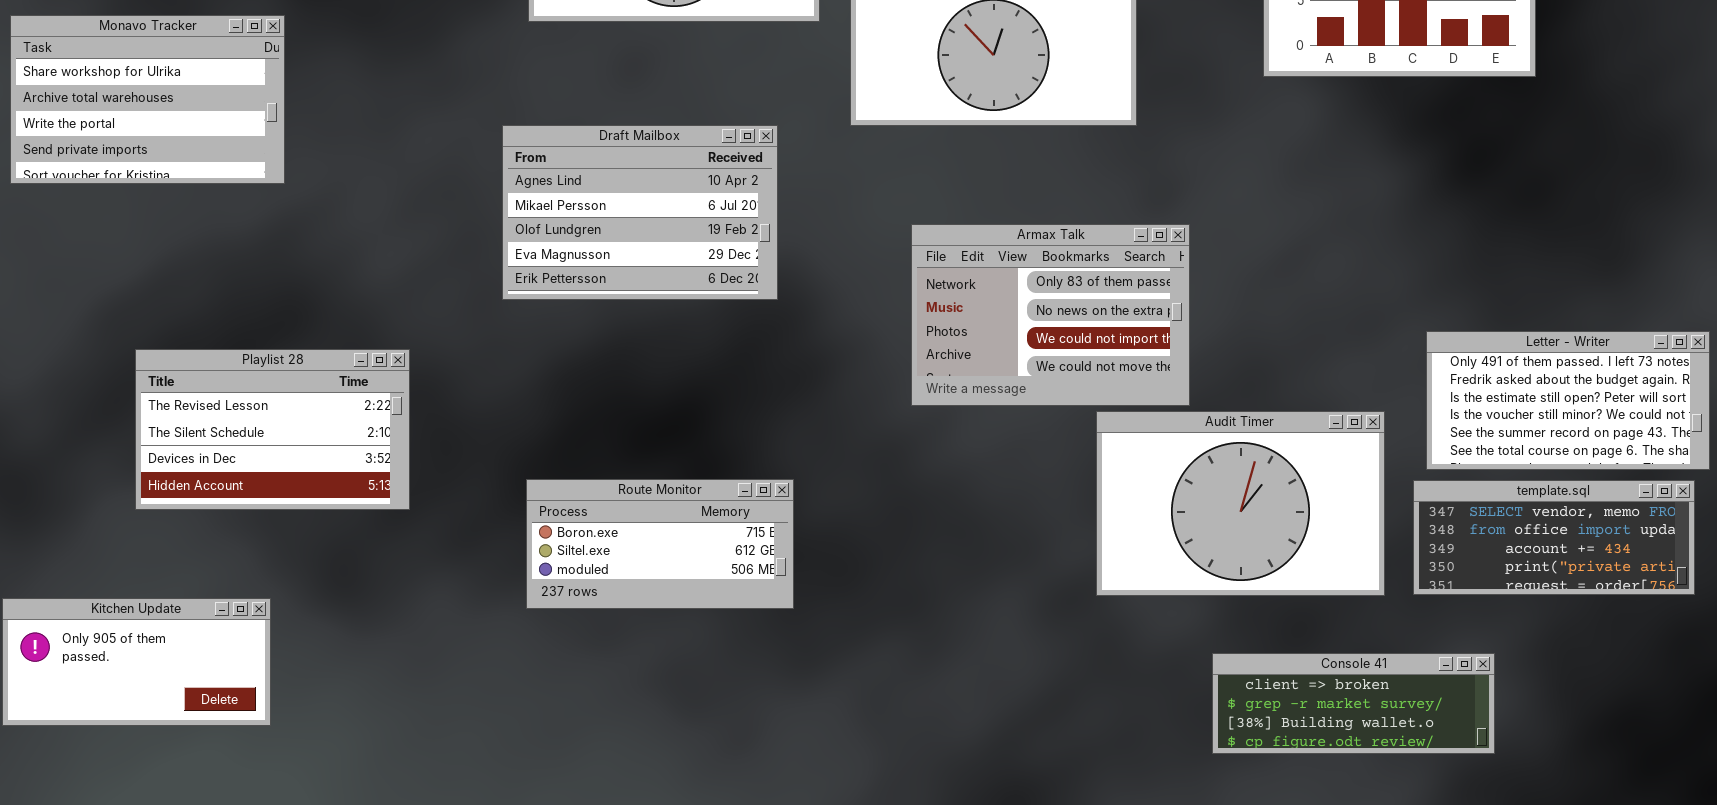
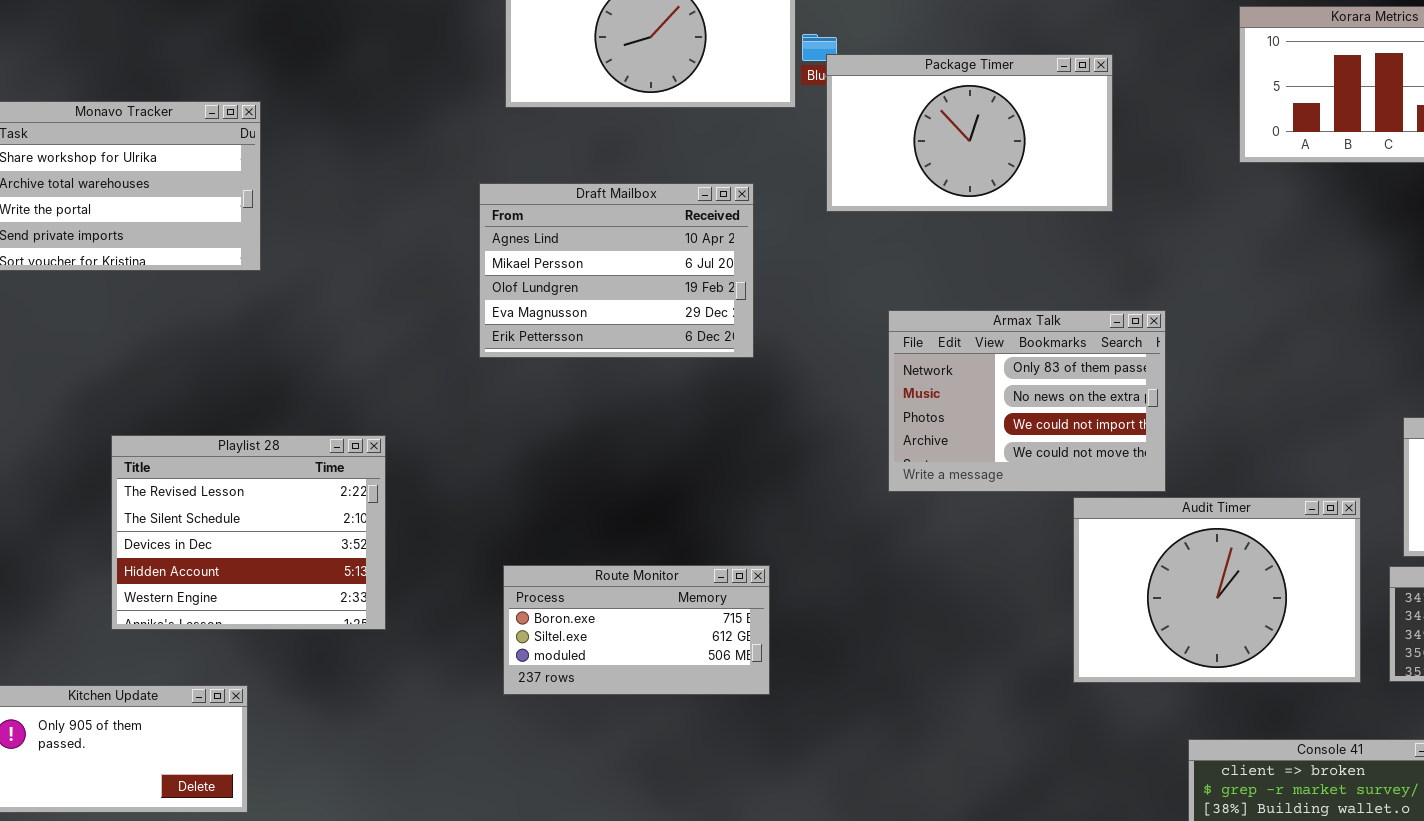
Draft Mailbox: [502,125,778,300] -> [479,183,754,358], moved
Playlist 28: [135,349,410,510] -> [111,435,386,630], resized

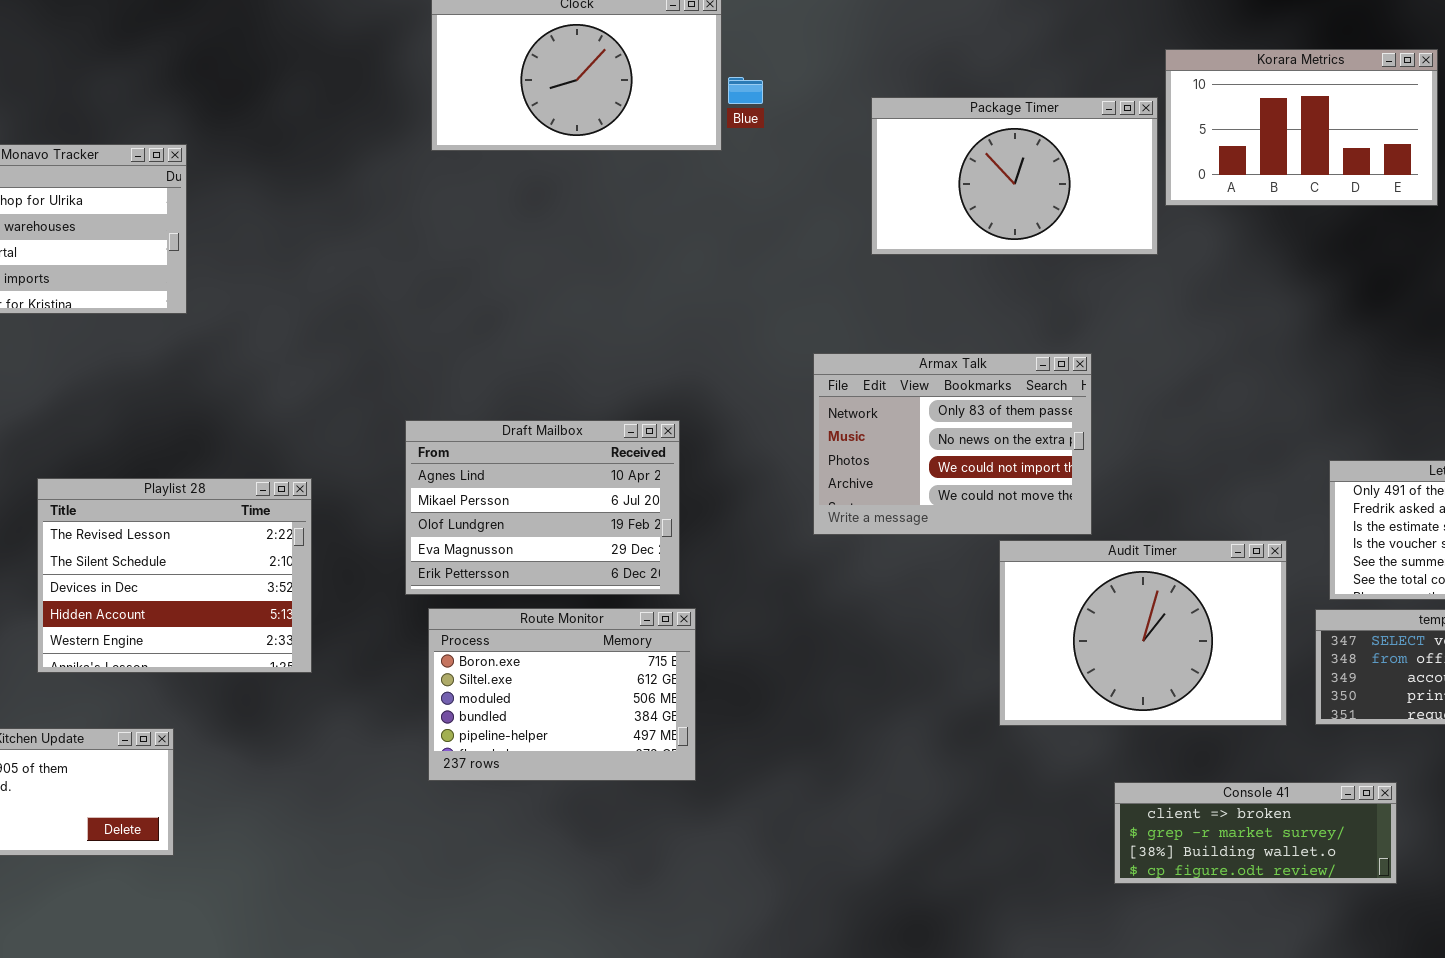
Package Timer: [826,54,1113,212] -> [871,97,1158,255], moved
Draft Mailbox: [479,183,754,358] -> [405,420,680,595], moved
Route Monitor: [503,565,770,695] -> [428,608,696,781], resized

